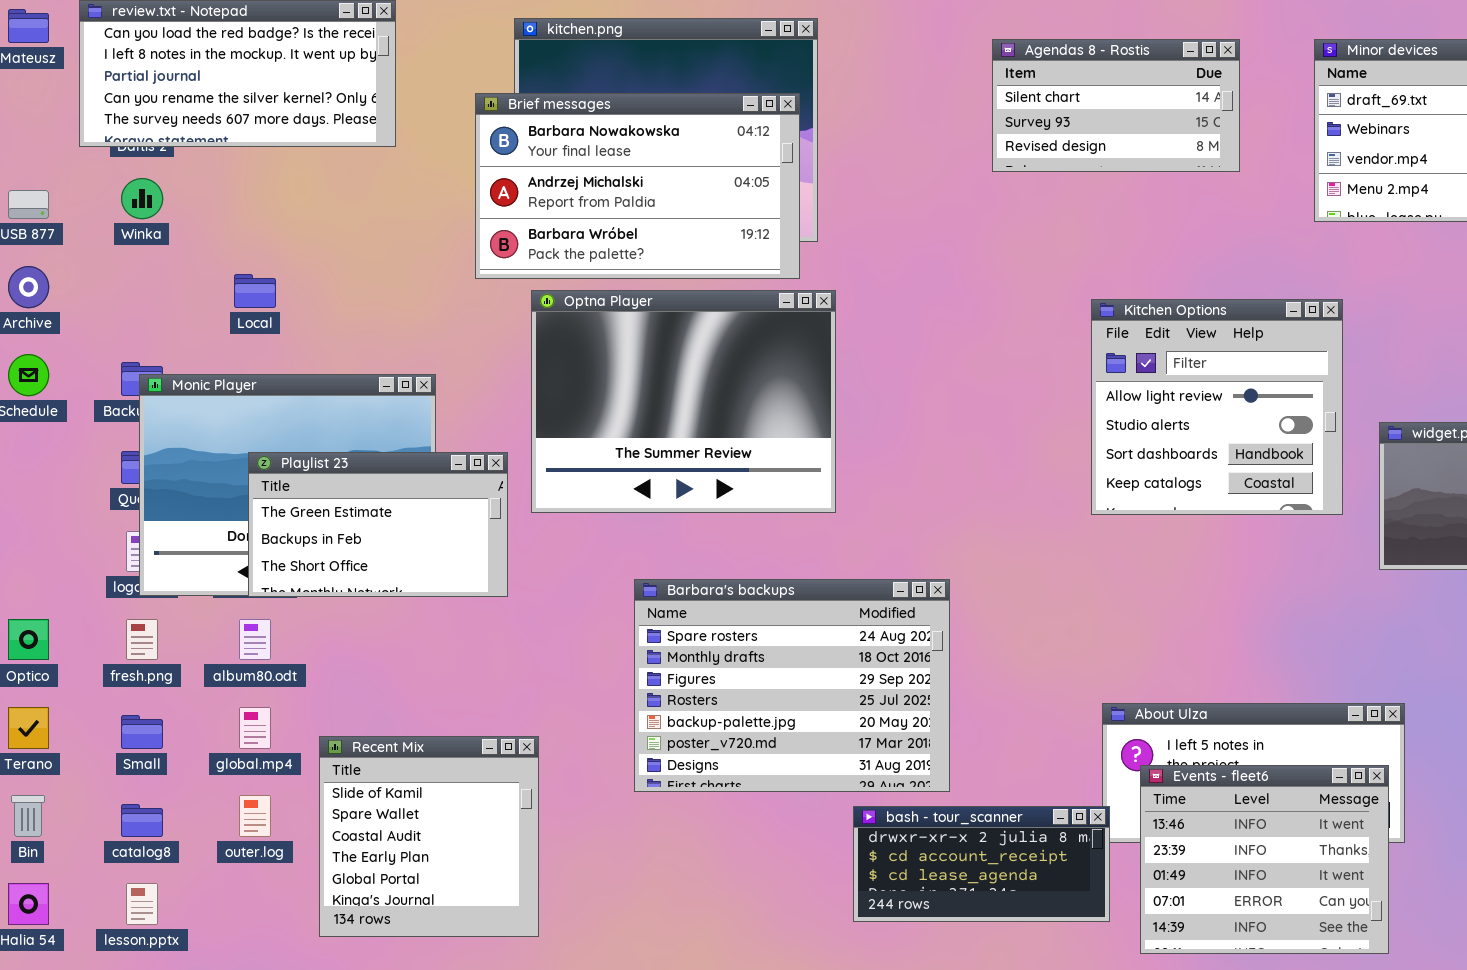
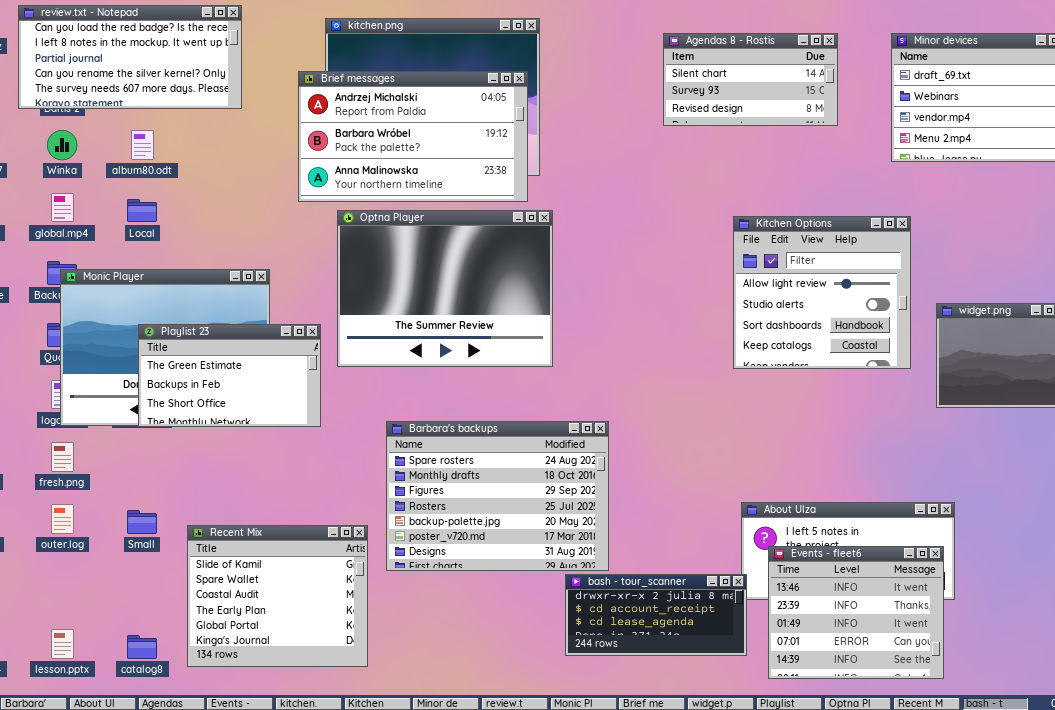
Brief messages: [475,93,800,279] -> [298,71,528,202], scrolled down 1 row
Barbara's backups: [634,579,950,792] -> [386,421,609,571], moved
album80.odt: [239,619,271,660] -> [131,130,154,160], moved
global.mp4: [239,707,271,749] -> [51,193,74,222], moved
Small: [121,715,163,749] -> [127,510,157,534], moved
Recent Mix: [319,736,539,937] -> [187,525,368,667], resized
outer.log: [239,795,271,837] -> [51,504,74,534], moved
catalog8: [121,804,163,837] -> [127,635,157,659], moved

